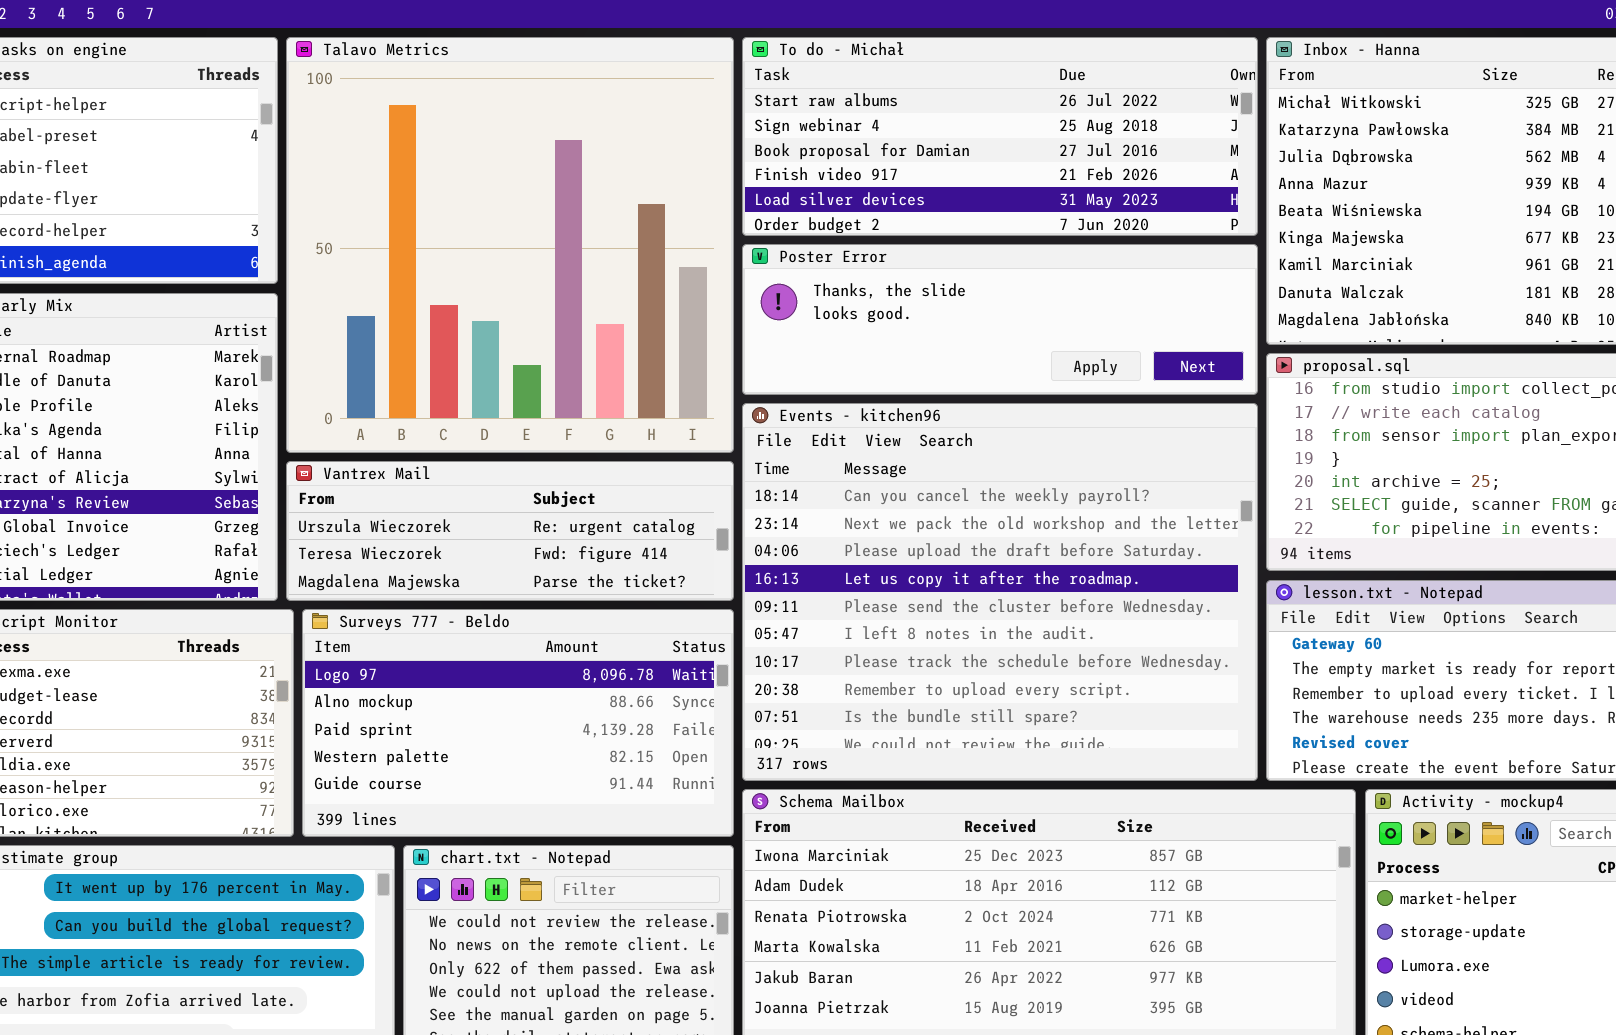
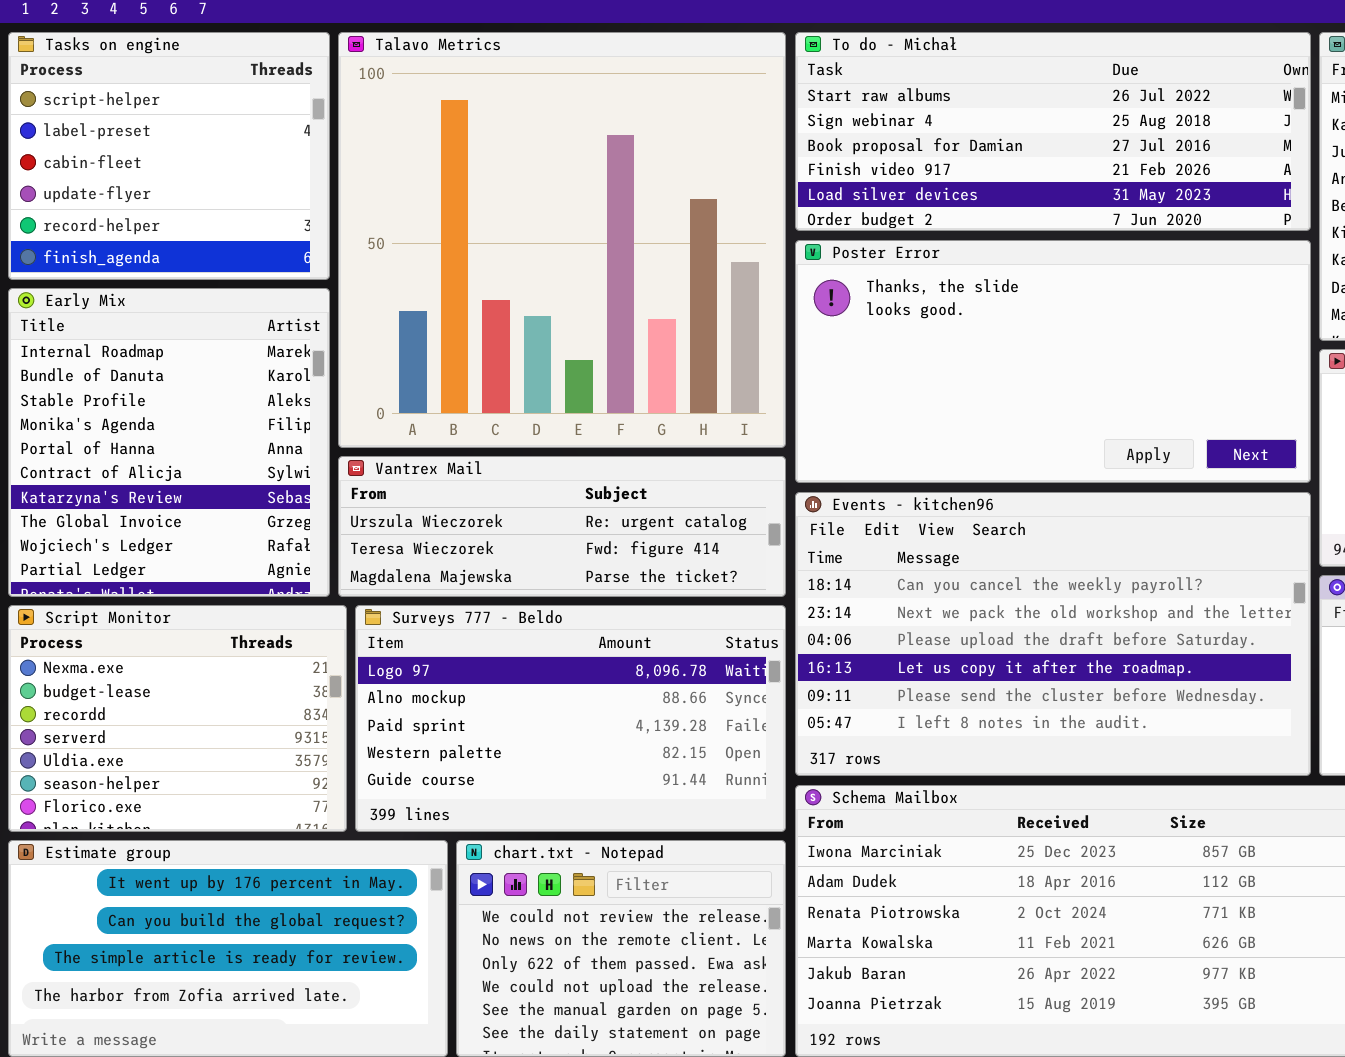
Poster Error: [742,244,1258,395] -> [795,240,1311,483], resized
Events - kitchen96: [742,403,1258,781] -> [795,492,1311,776], resized

